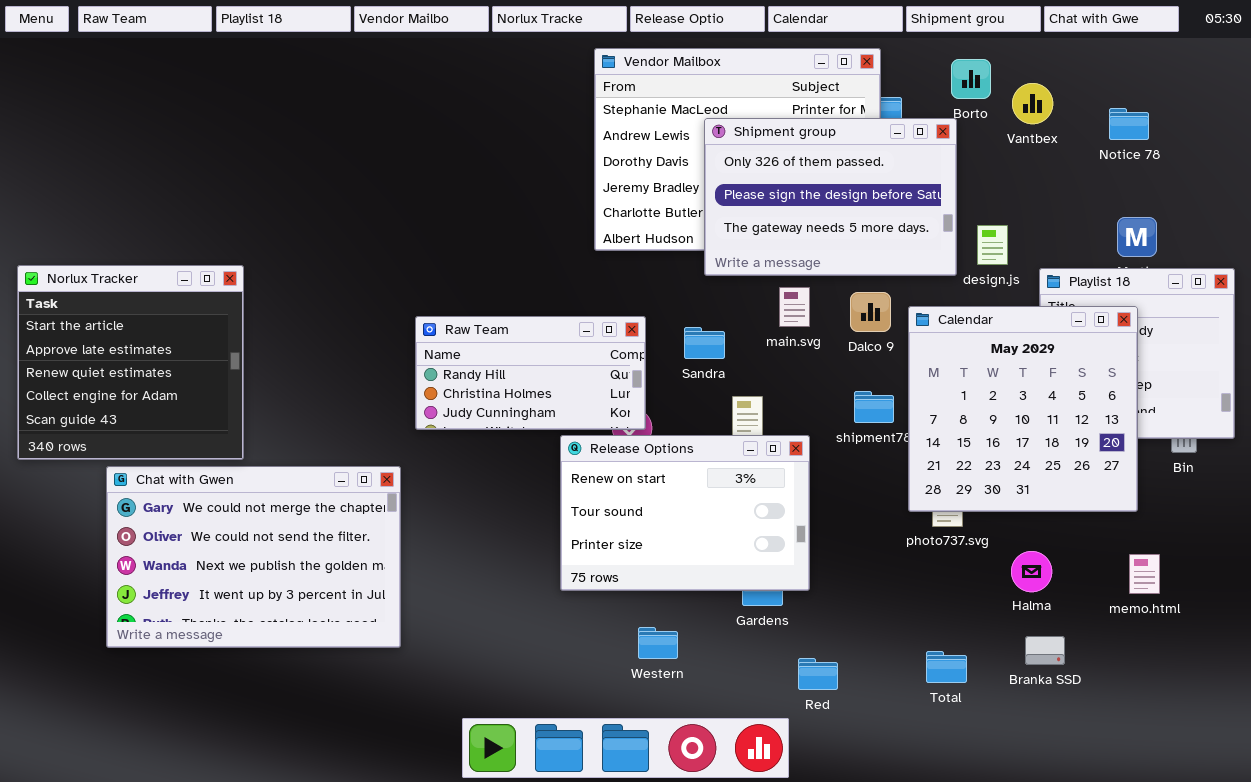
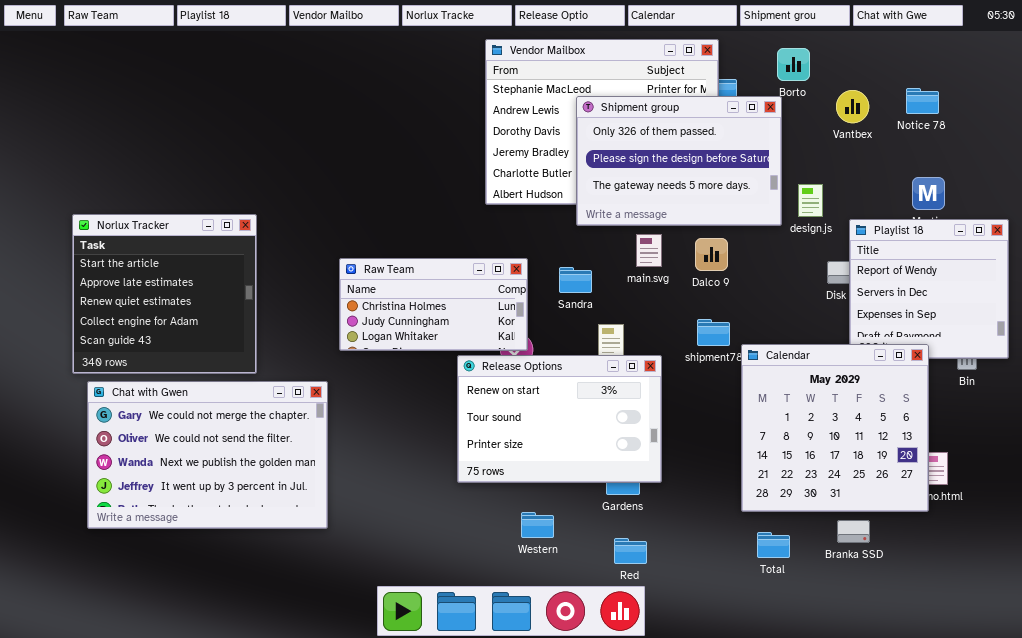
Vantbex: [1012,83,1053,124] -> [836,90,869,123], moved
Norlux Tracker: [17,265,244,460] -> [72,214,257,374], moved
Calendar: [908,306,1138,512] -> [741,344,929,512], moved
Raw Team: [415,316,646,430] -> [339,258,528,351], scrolled down 1 row
Red: [798,658,838,690] -> [614,538,647,564], moved

